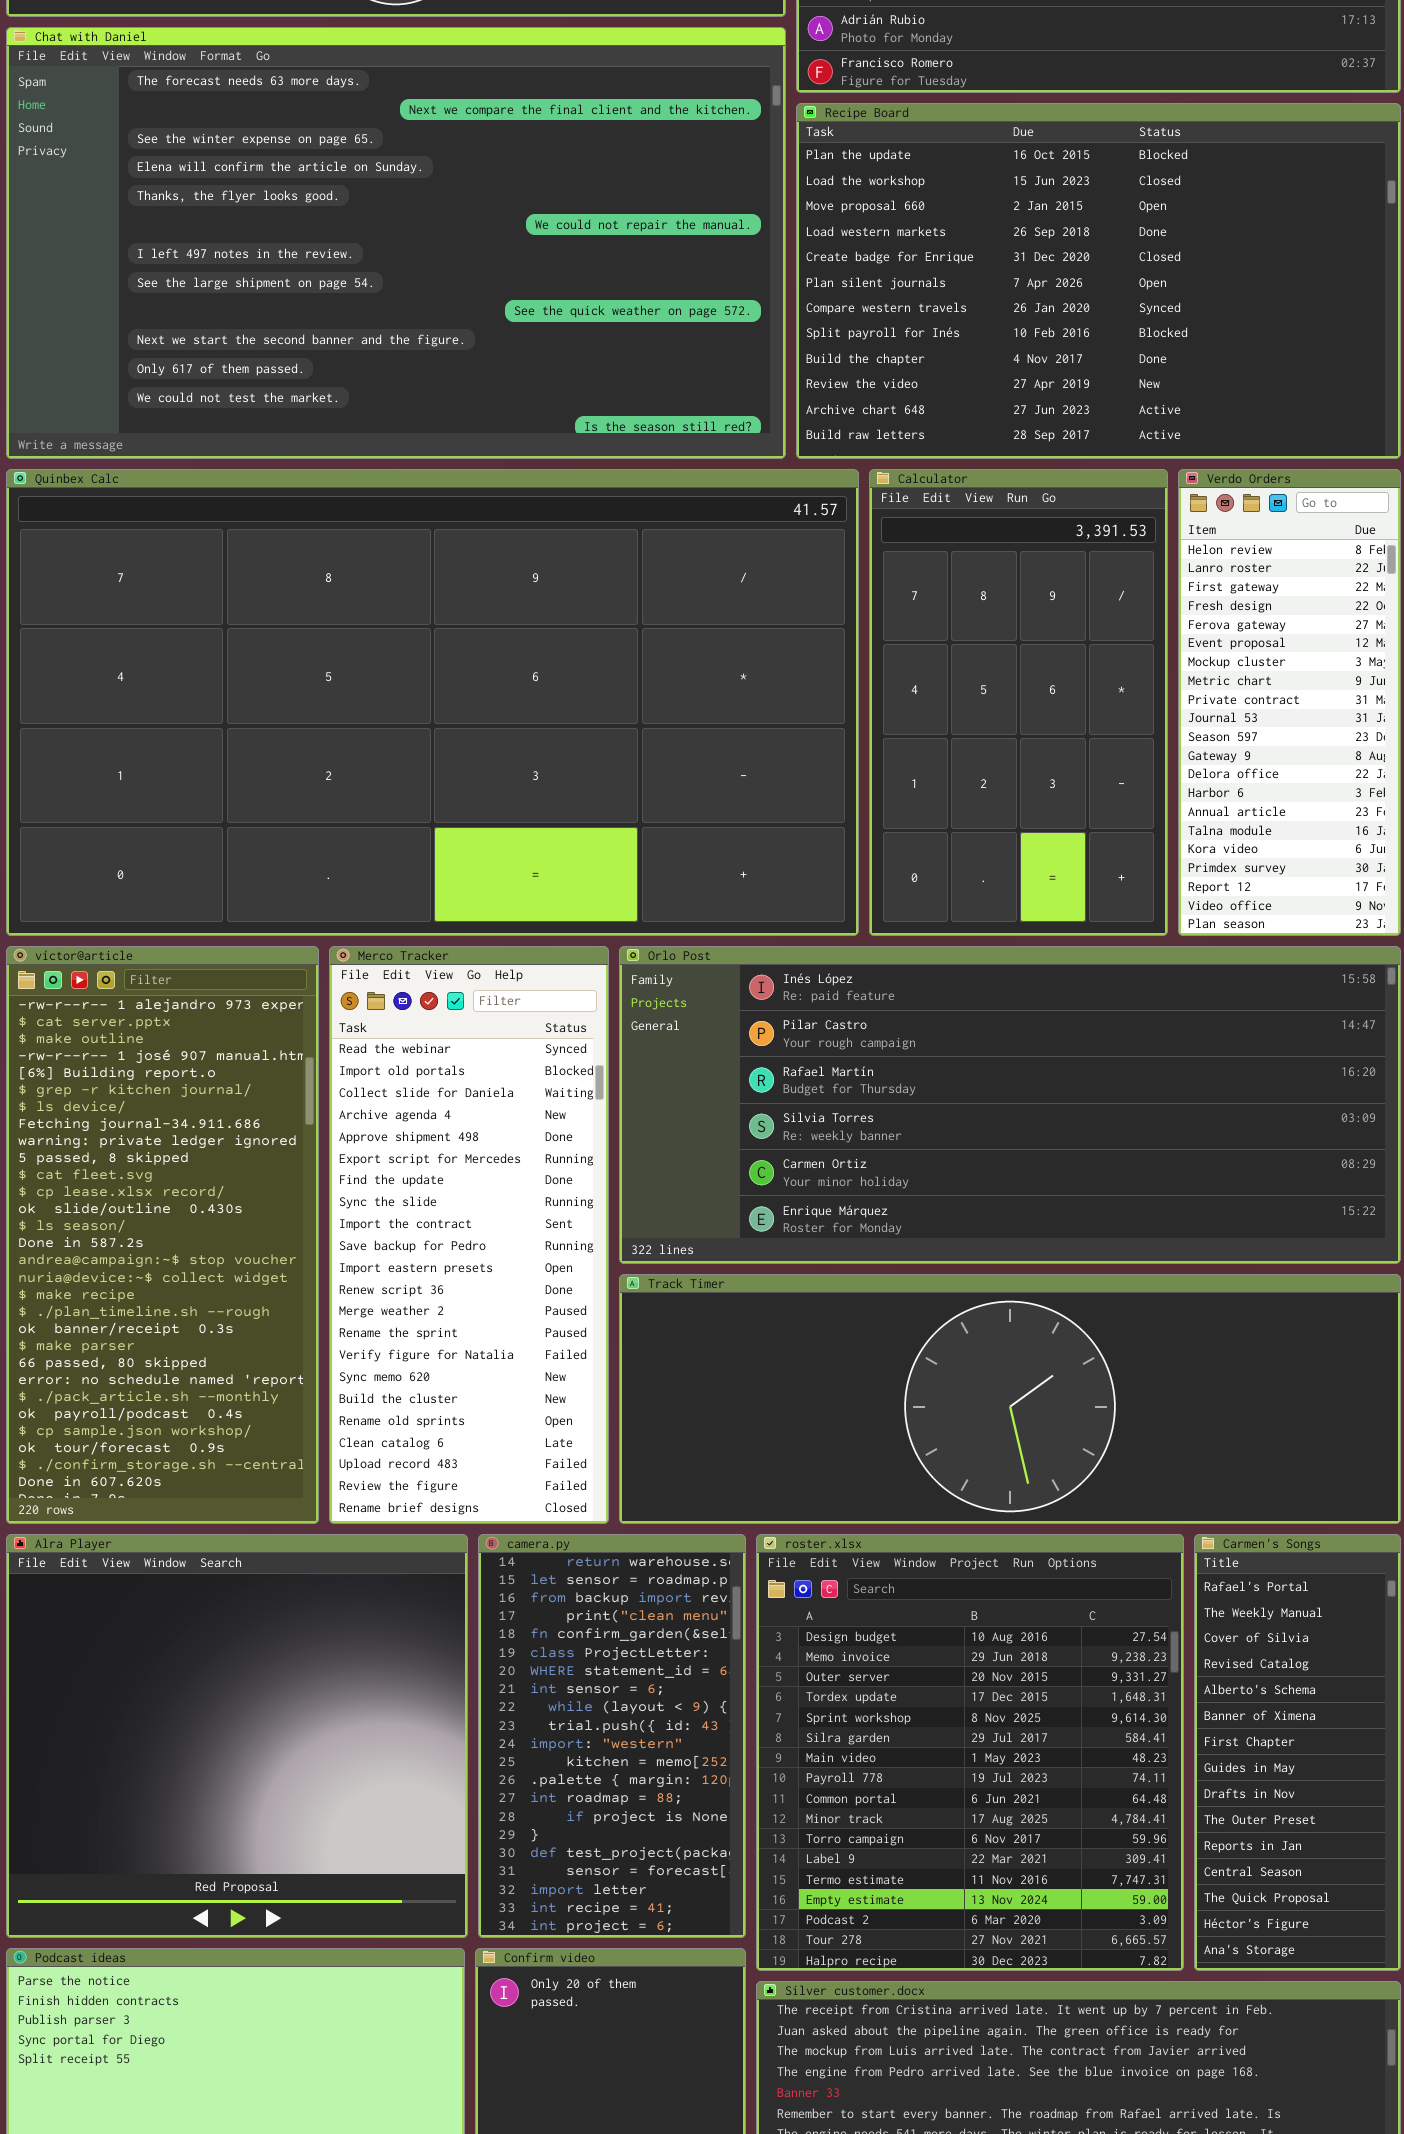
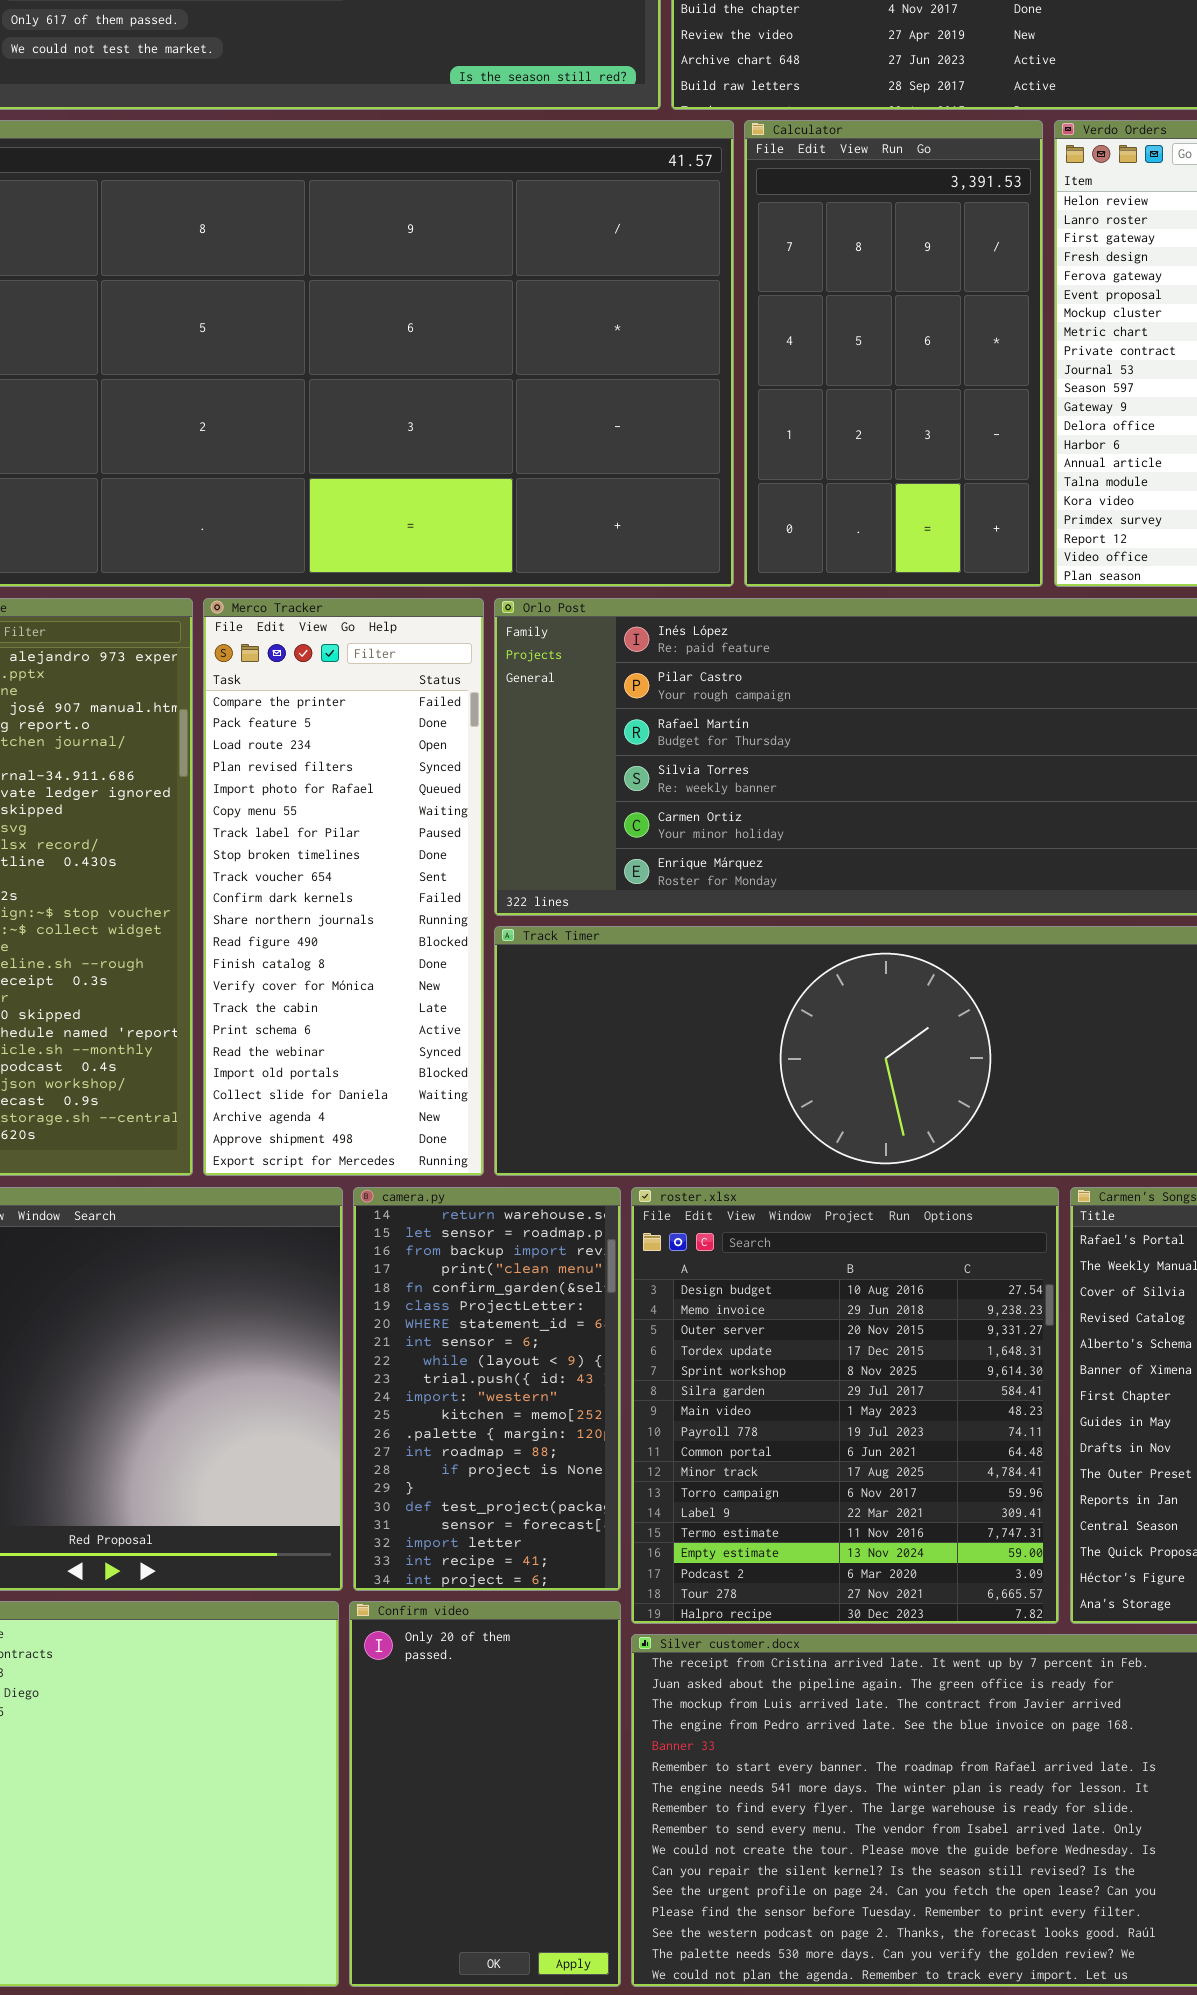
Merco Tracker: [329,946,609,1524] -> [203,598,484,1176], scrolled up 16 rows

